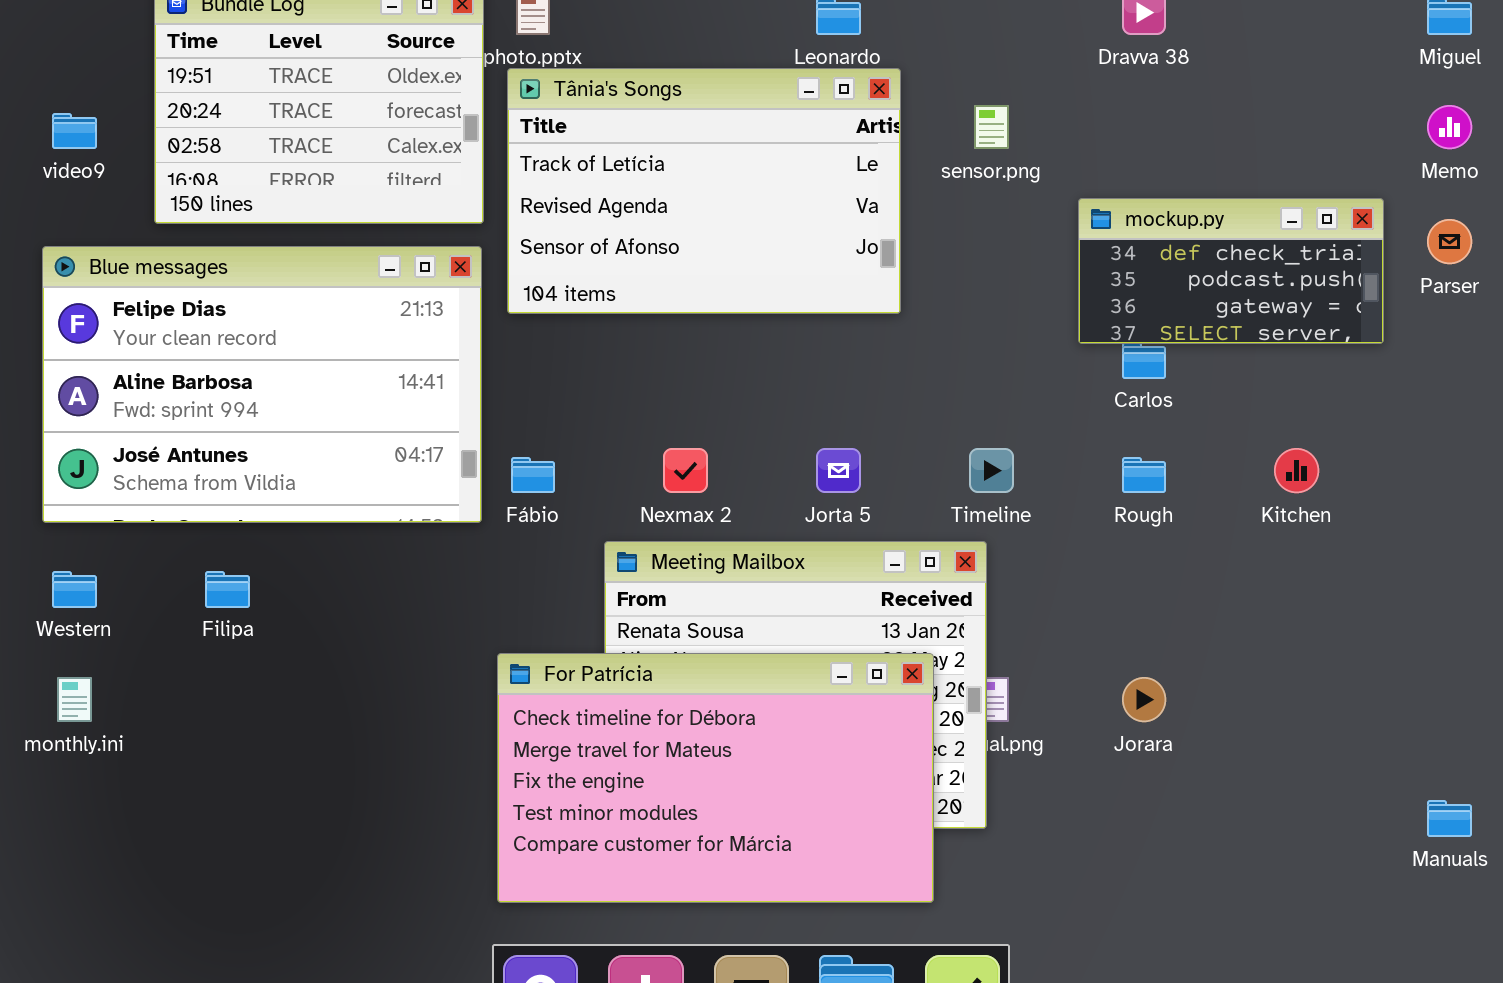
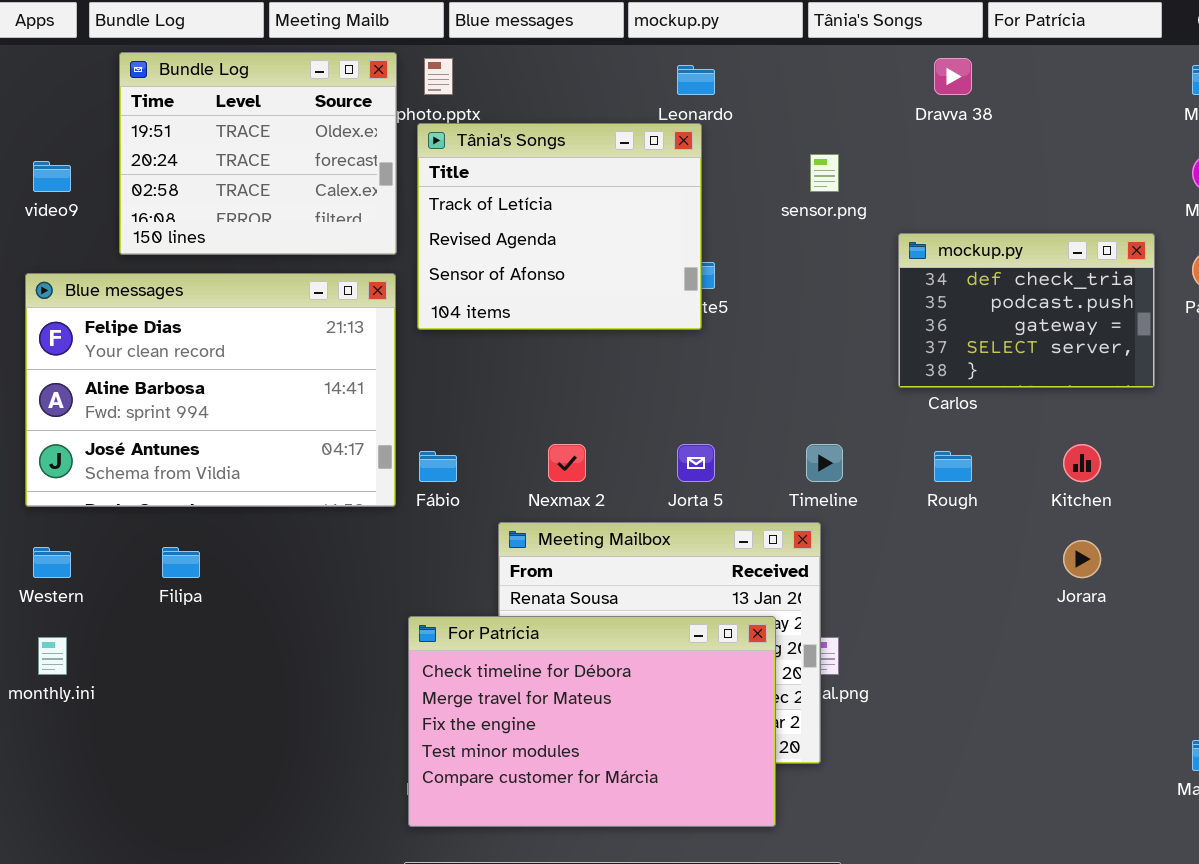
Tânia's Songs: [507,68,901,314] -> [417,123,702,330], resized
mockup.py: [1078,198,1384,344] -> [898,233,1155,388], resized
Jorara: [1122,677,1166,722] -> [1063,540,1101,578], moved

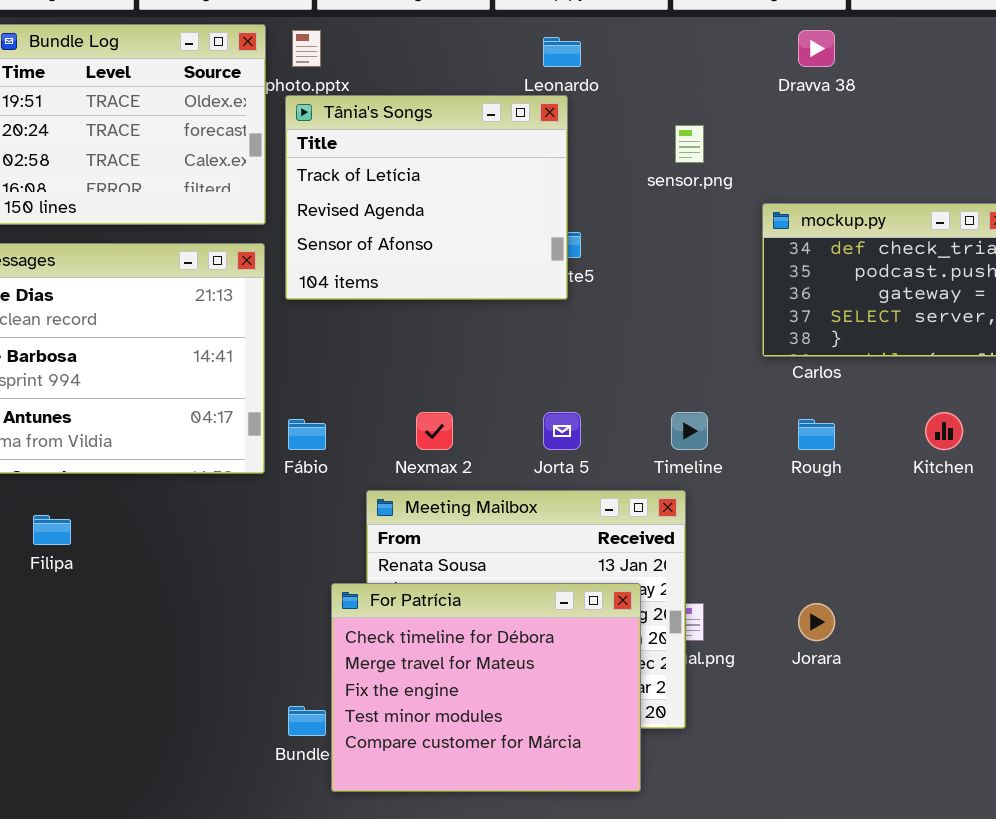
Jorara: [1063,540,1101,578] -> [798,603,835,641], moved
For Patrícia: [408,616,776,827] -> [331,583,641,792], resized

